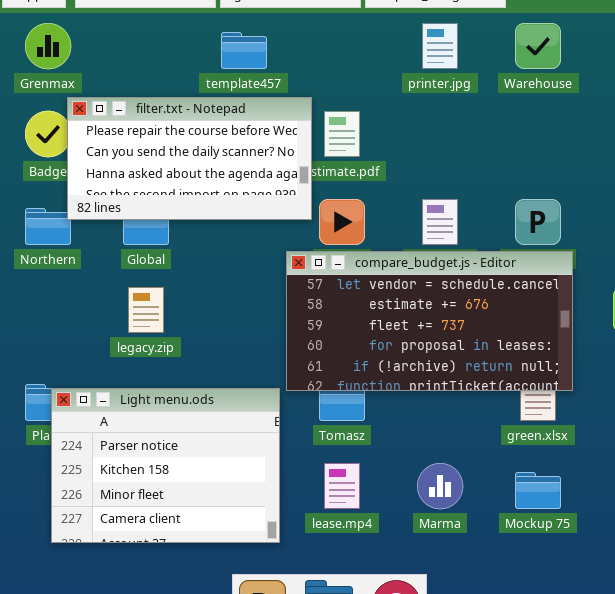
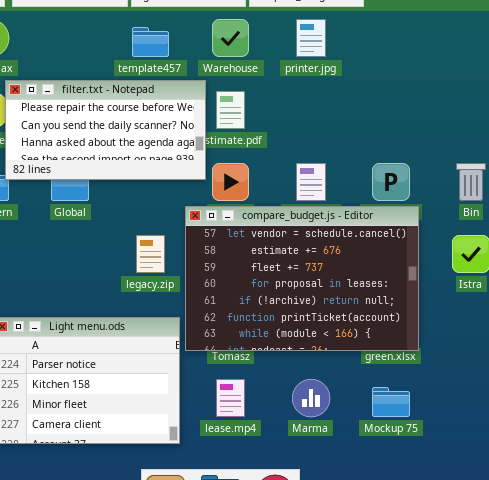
Warehouse: [515,23,561,69] -> [212,19,249,57], moved
compare_budget.js - Editor: [286,251,573,391] -> [185,206,419,351], resized
legacy.zip: [128,287,164,333] -> [136,235,165,273], moved

